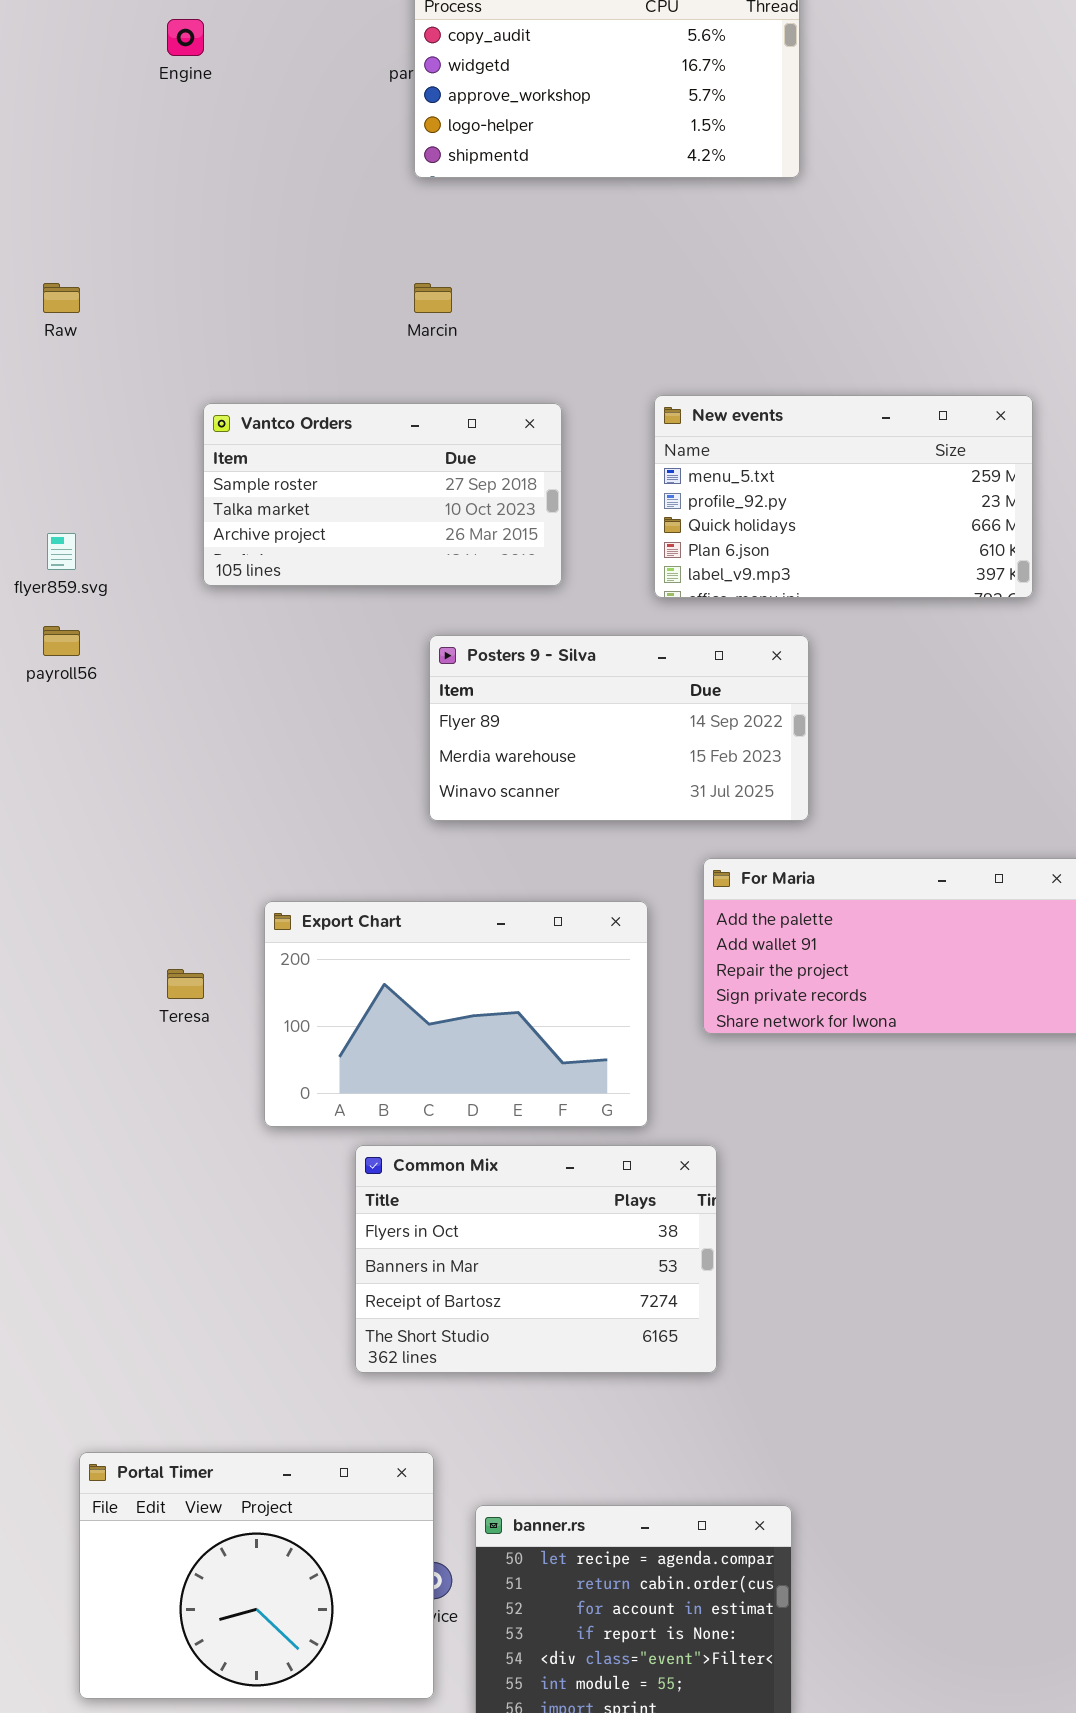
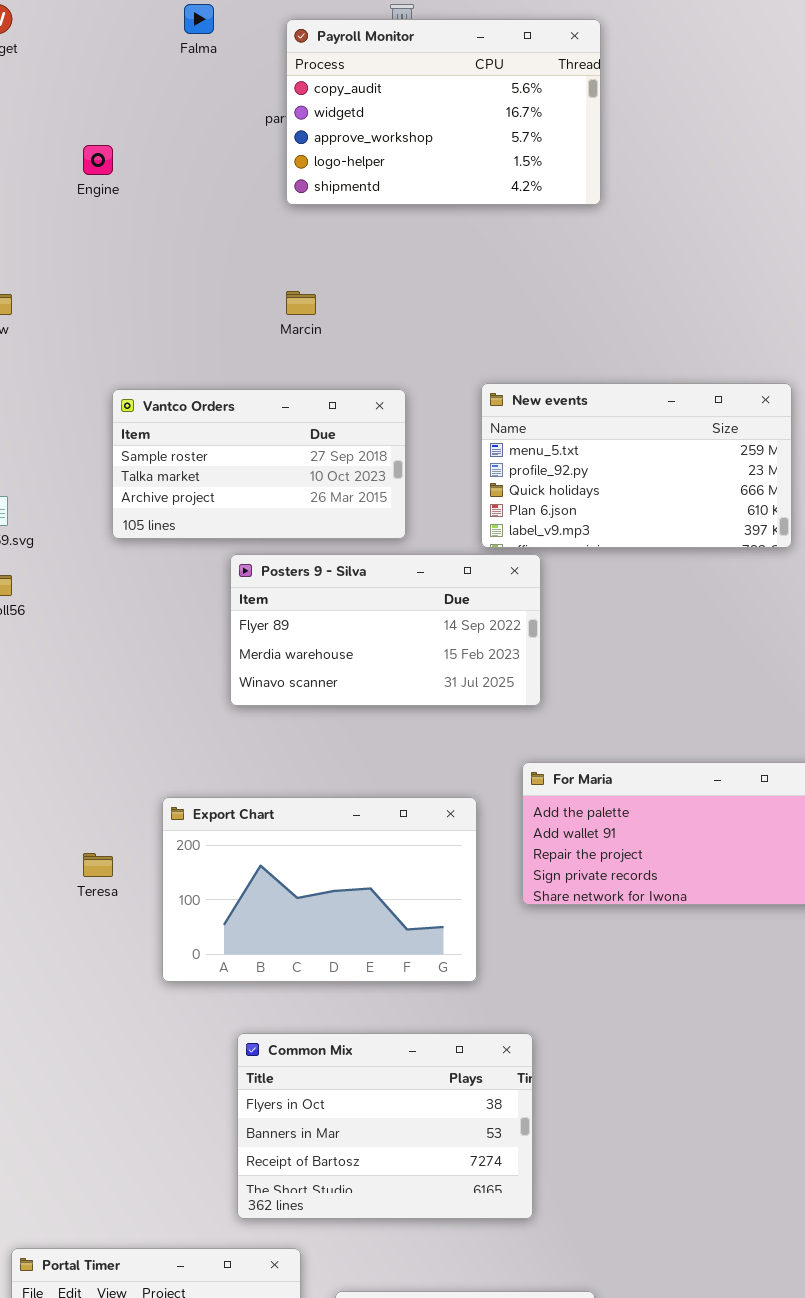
Engine: [167,19,204,56] -> [83,145,113,175], moved
Posters 9 - Silva: [429,635,809,821] -> [230,554,541,706], moved
Common Mix: [355,1145,717,1373] -> [237,1033,533,1219], moved

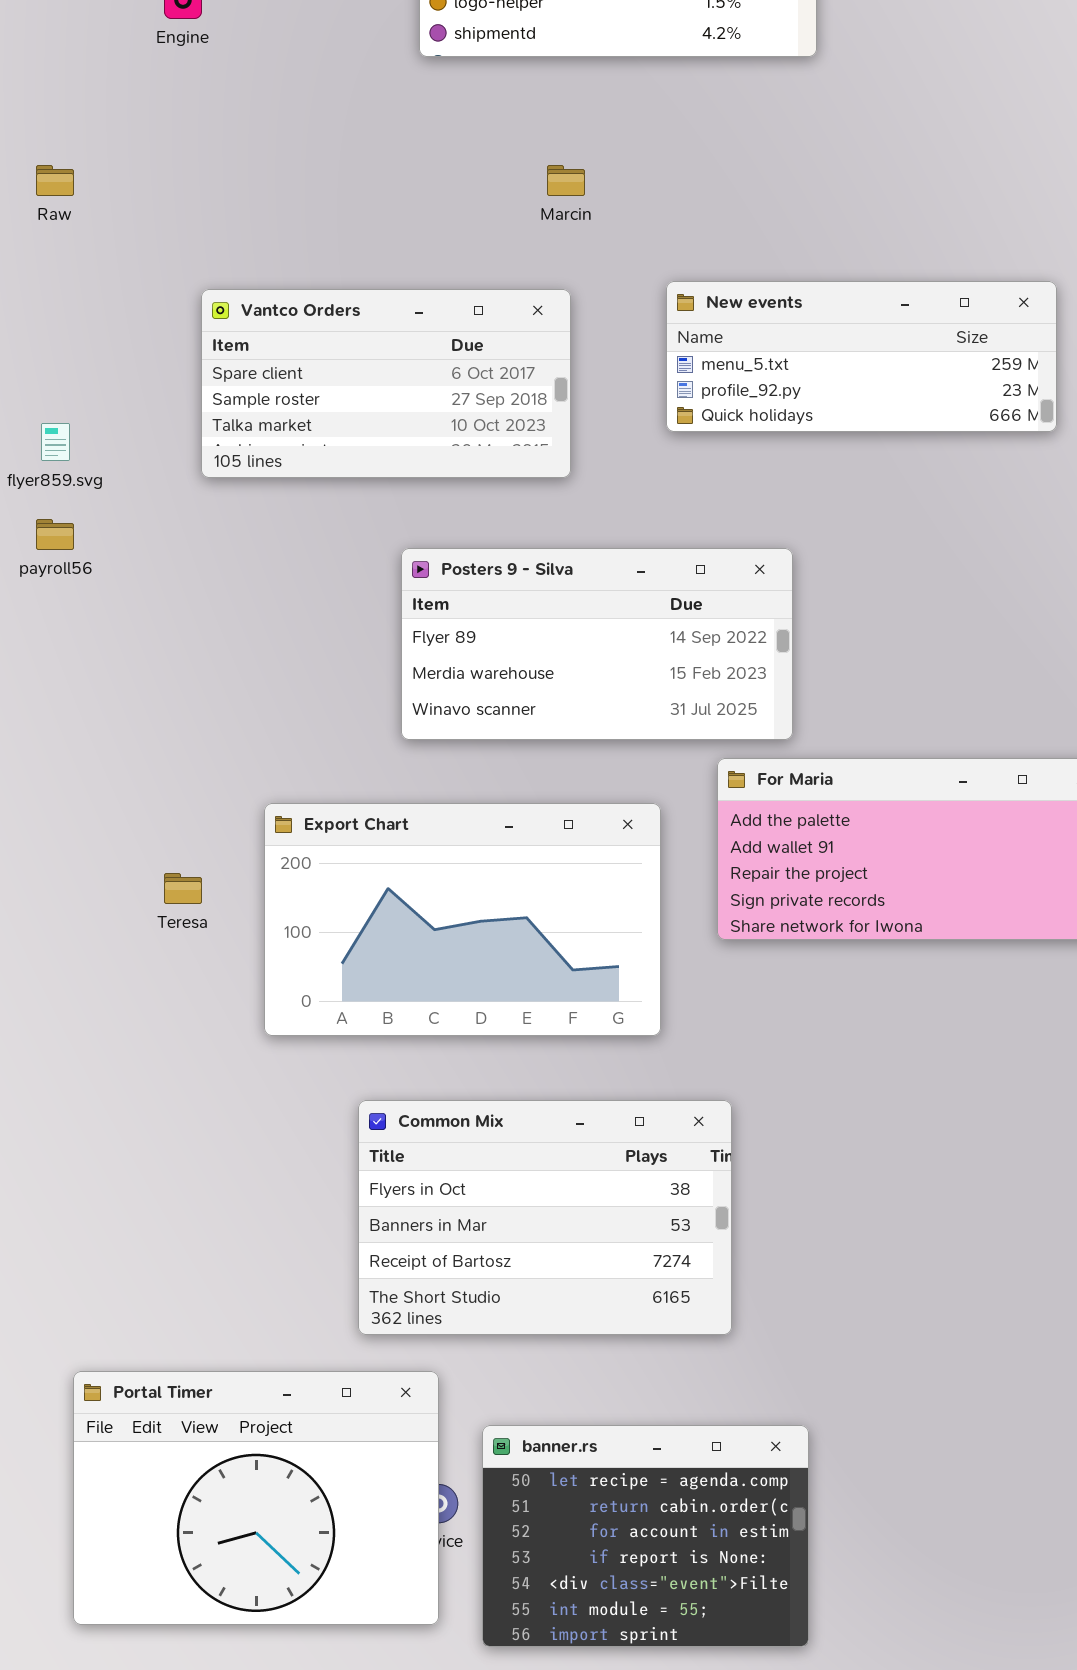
Marcin: [286,291,316,315] -> [547,165,585,196], moved
New events: [481,383,792,548] -> [666,281,1057,432], resized
Vantco Orders: [112,389,406,539] -> [201,289,571,478], scrolled up 1 row
Posters 9 - Silva: [230,554,541,706] -> [401,548,793,740], moved

